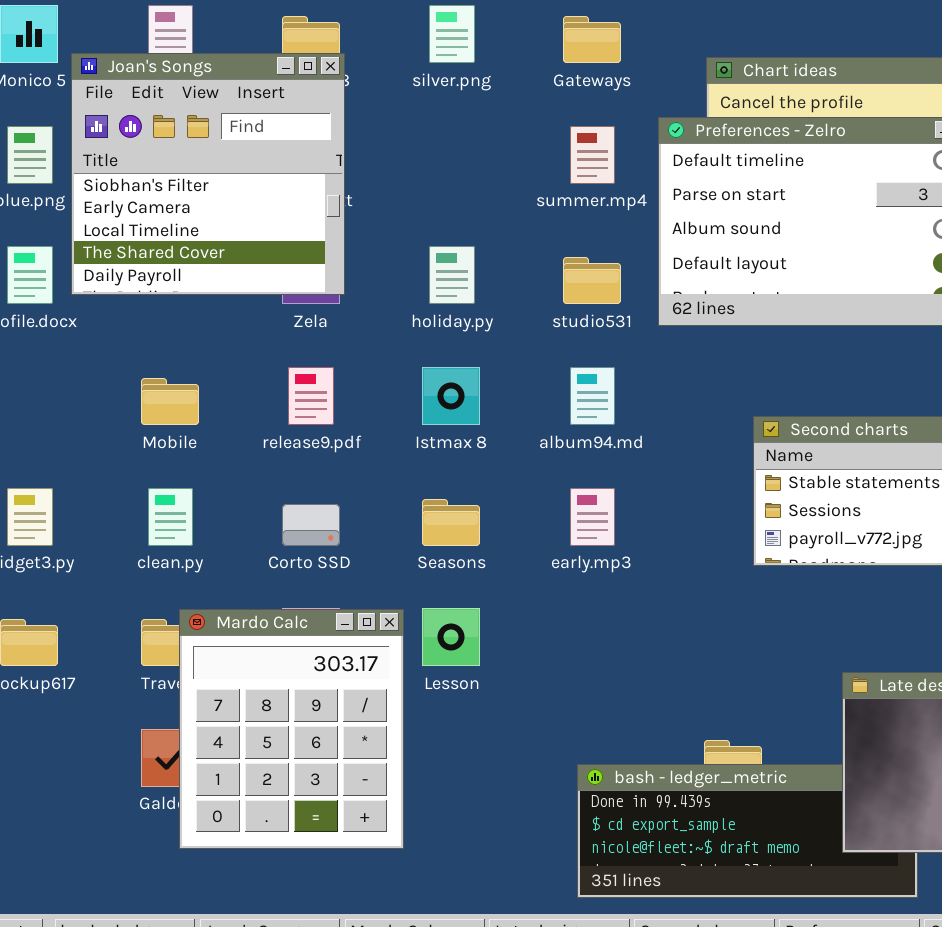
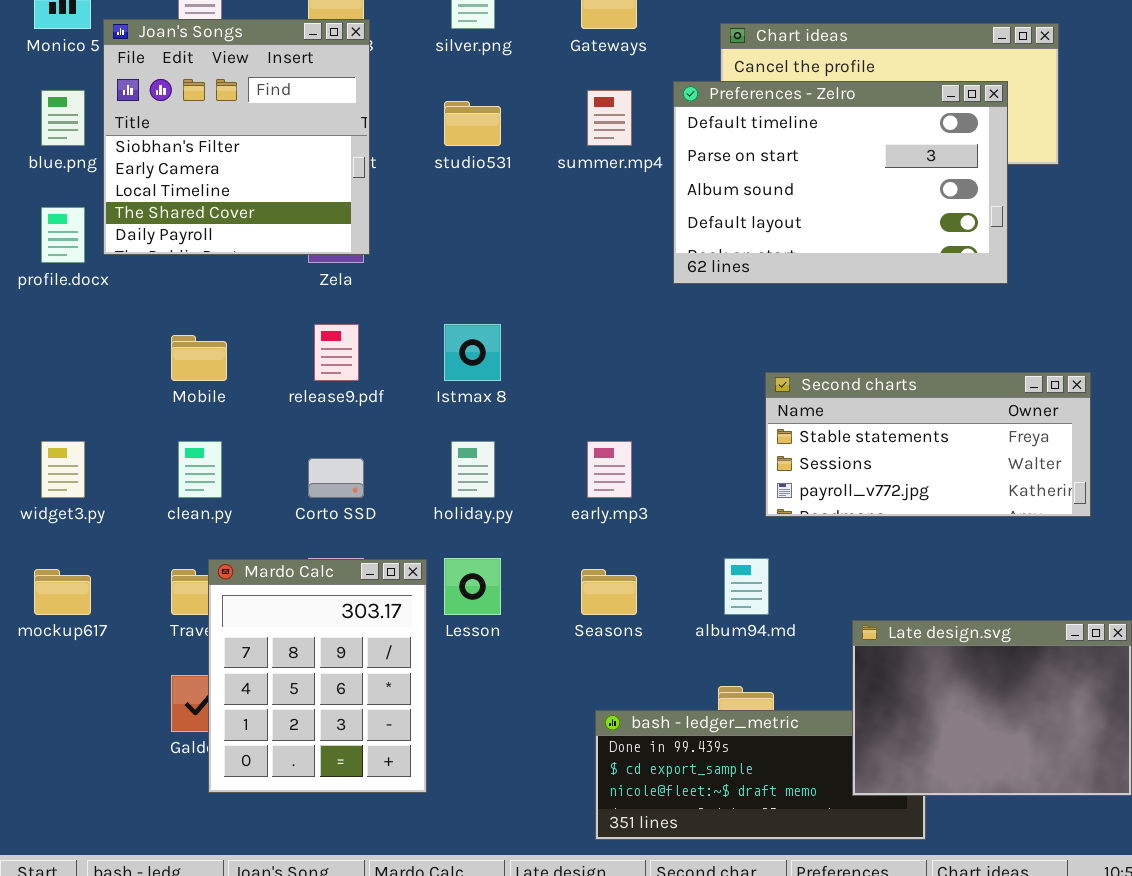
holiday.py: [429,246,475,304] -> [451,441,495,498], moved
studio531: [563,257,621,304] -> [444,101,501,146], moved
album94.md: [570,367,615,425] -> [724,558,769,615], moved
Seasons: [422,499,480,546] -> [581,569,637,615], moved

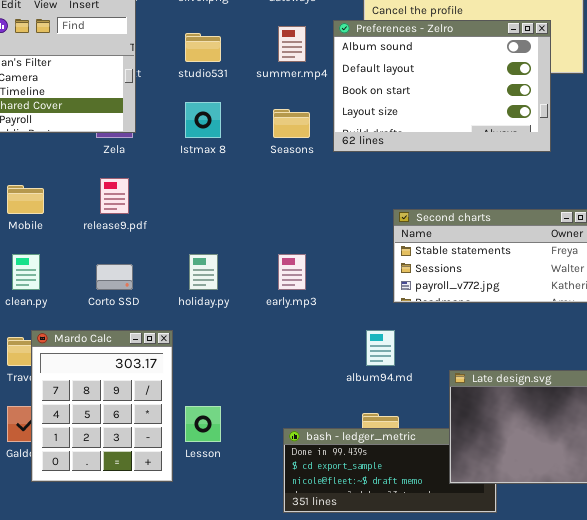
Preferences - Zelro: [673,81,1008,284] -> [333,20,551,152], scrolled down 2 rows
Istmax 8: [444,324,501,381] -> [185,102,221,138], moved
Lesson: [444,558,501,615] -> [185,406,221,442], moved
Seasons: [581,569,637,615] -> [273,109,310,138], moved

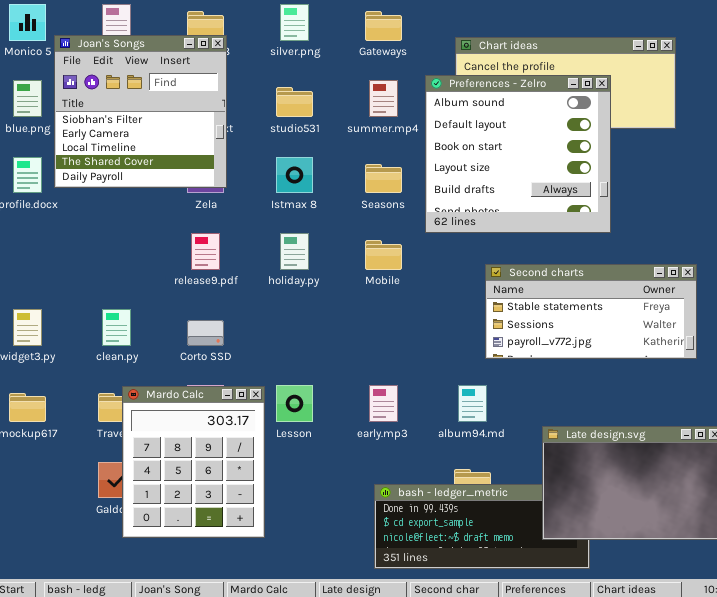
Preferences - Zelro: [333,20,551,152] -> [425,75,611,233], resized
Mobile: [7,185,44,214] -> [365,240,402,270], moved
holiday.py: [189,254,218,290] -> [280,233,309,270], moved
early.mp3: [278,254,306,290] -> [369,385,398,422], moved
Lesson: [185,406,221,442] -> [276,385,313,422], moved

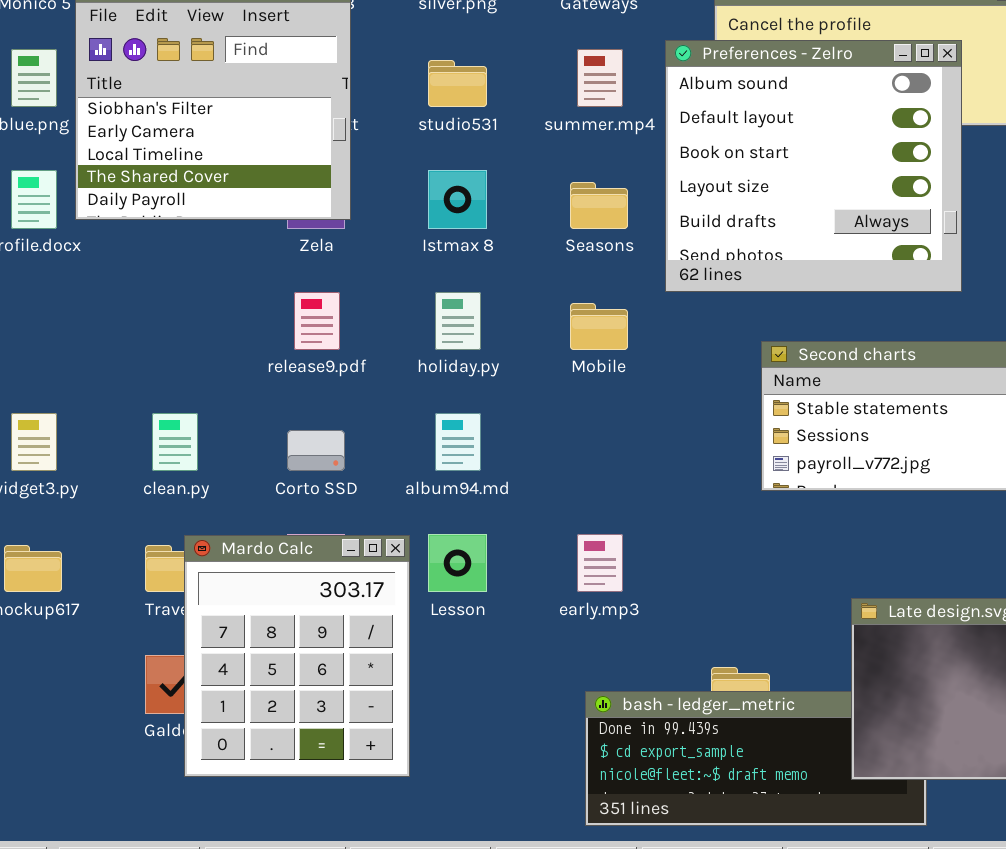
album94.md: [458,385,487,422] -> [435,413,481,471], moved

